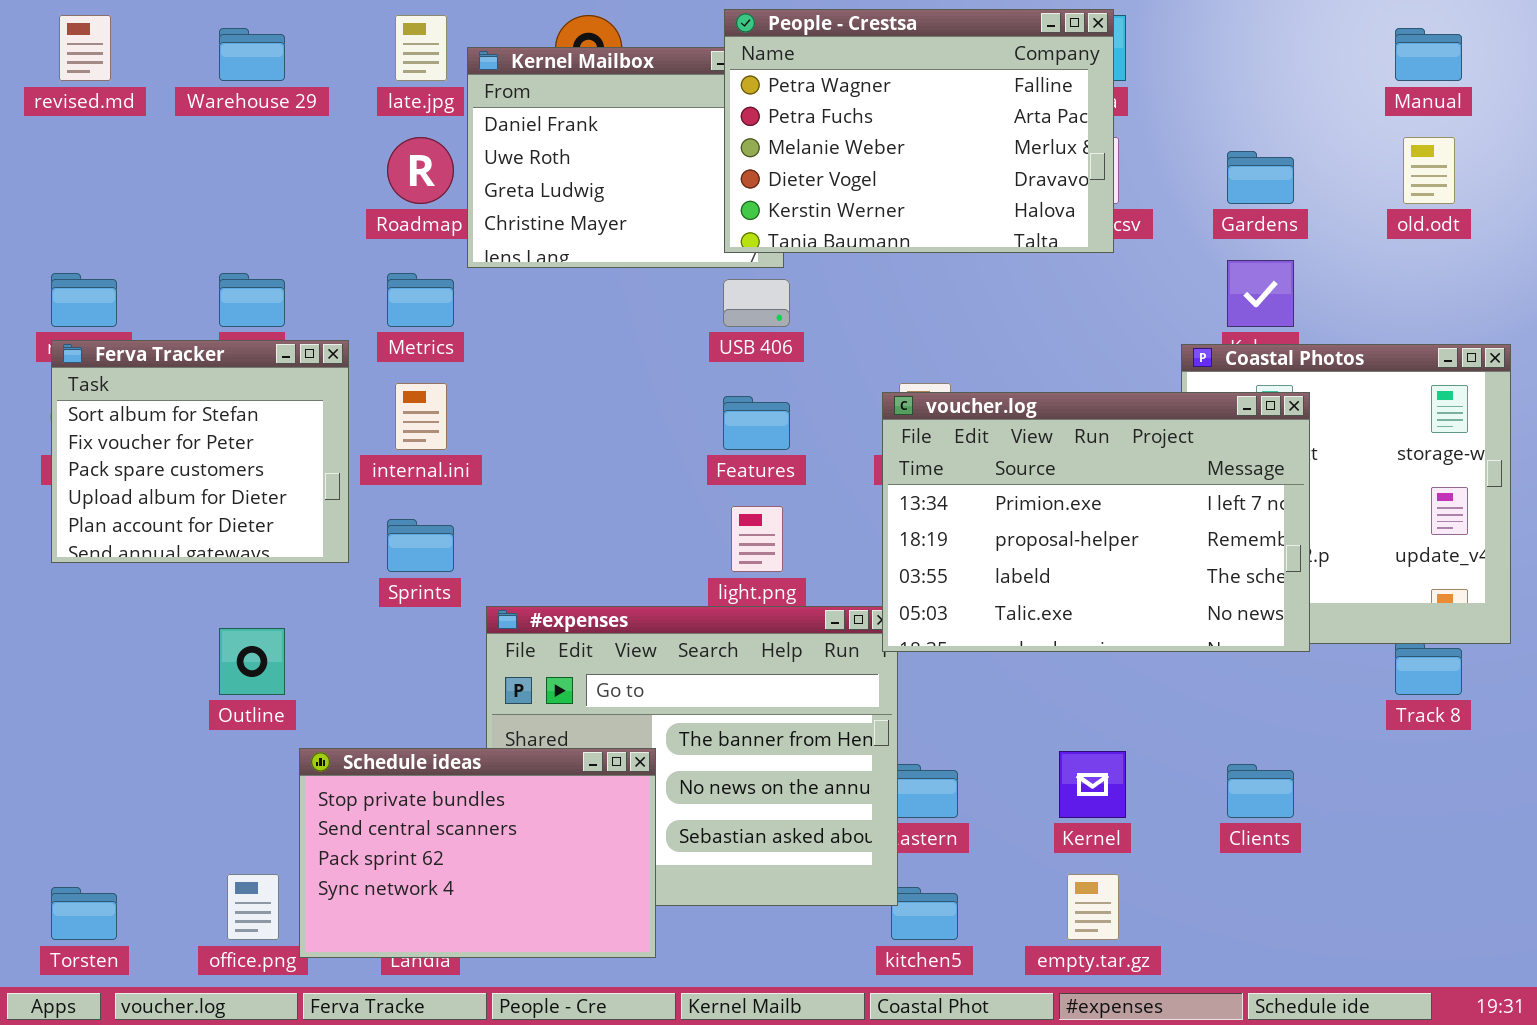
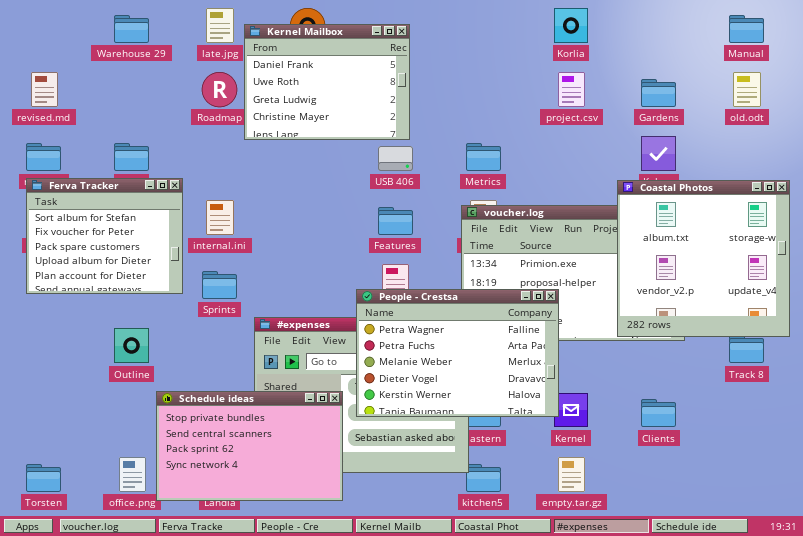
People - Crestsa: [724,9,1114,253] -> [356,289,559,417], moved
revised.md: [59,15,111,81] -> [31,72,58,107], moved
Metrics: [387,273,454,327] -> [466,143,501,171], moved
Coastal Photos: [1181,344,1511,644] -> [617,180,790,337], raised

